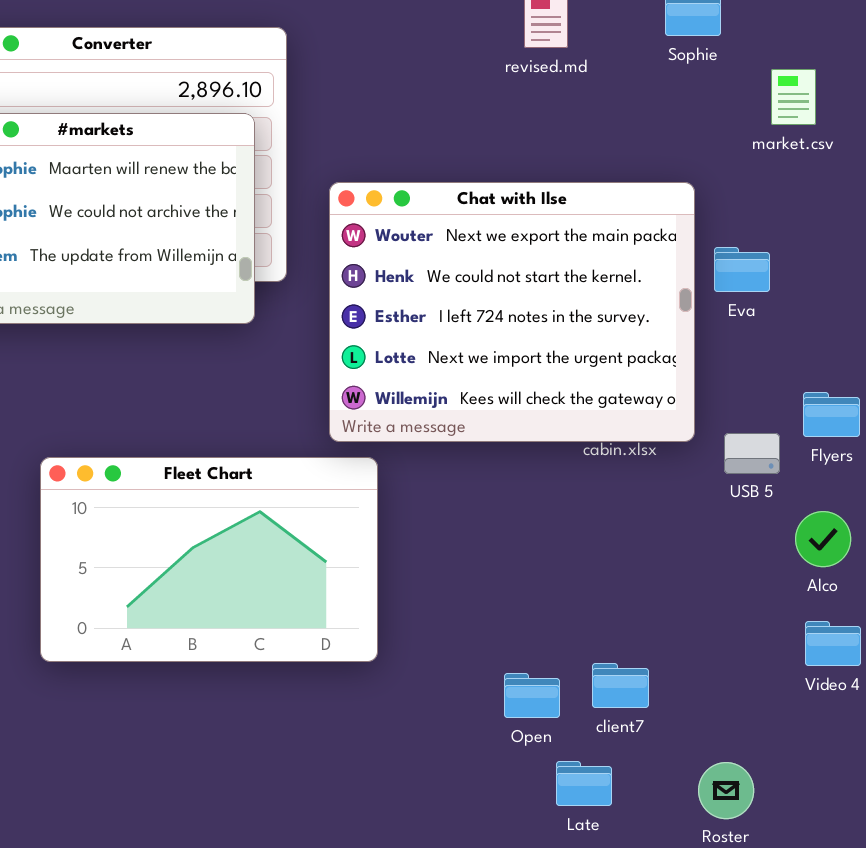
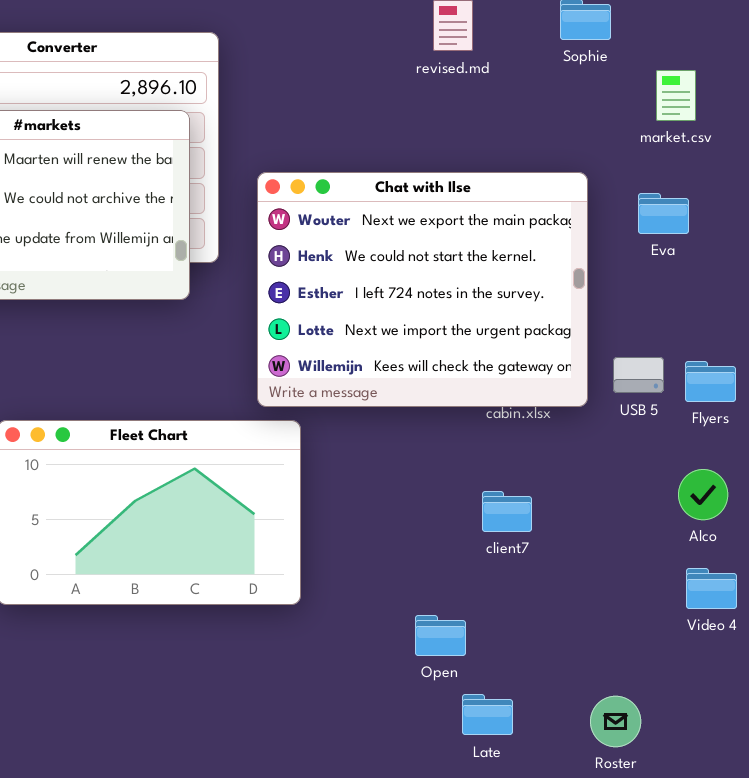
Eva: [714,247,770,292] -> [638,193,689,234], moved
USB 5: [724,433,780,474] -> [613,357,664,393], moved
client7: [592,663,649,708] -> [482,491,532,532], moved

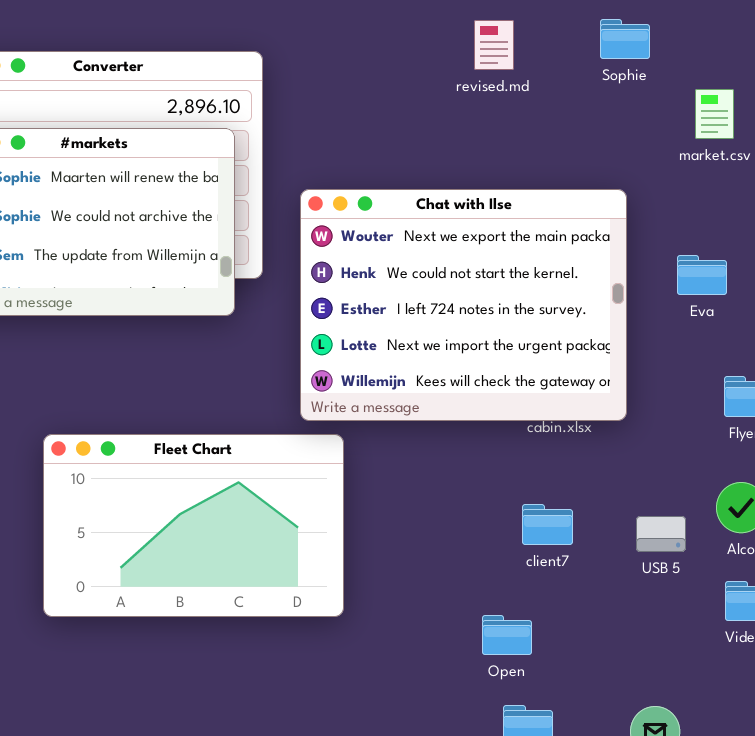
Eva: [638,193,689,234] -> [677,255,727,295], moved
USB 5: [613,357,664,393] -> [636,516,686,552], moved
Open: [415,615,466,656] -> [482,615,532,655], moved

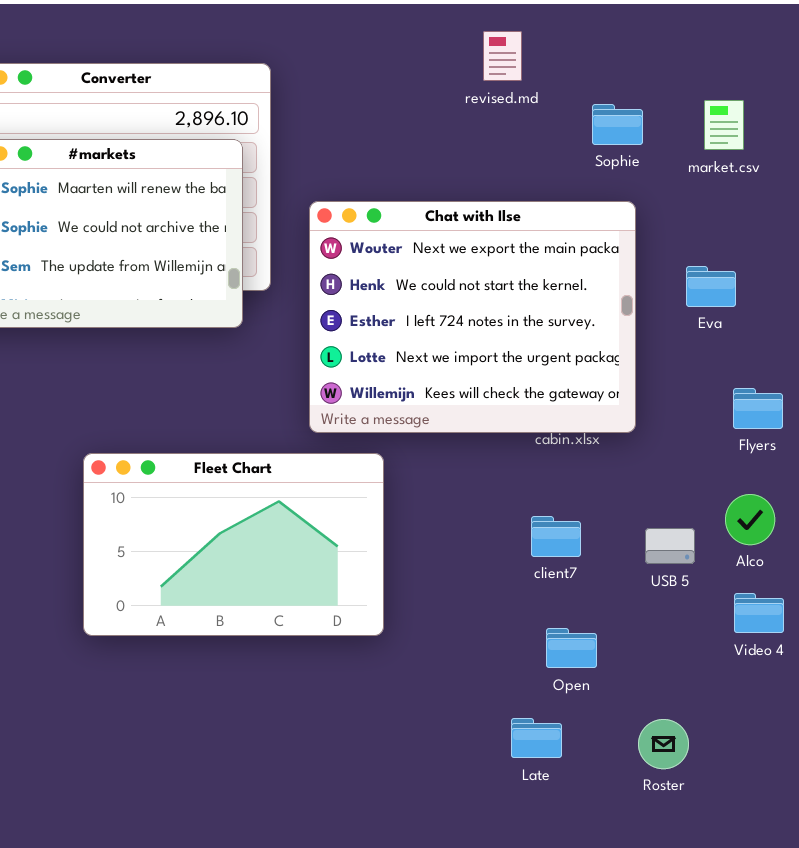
Sophie: [600,19,650,59] -> [592,104,643,145], moved
Fleet Chart: [43,434,344,617] -> [83,453,384,636], moved
Open: [482,615,532,655] -> [546,628,597,668], moved

